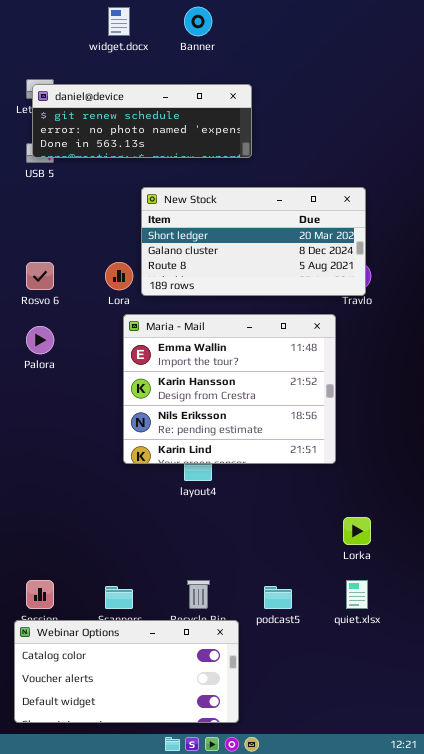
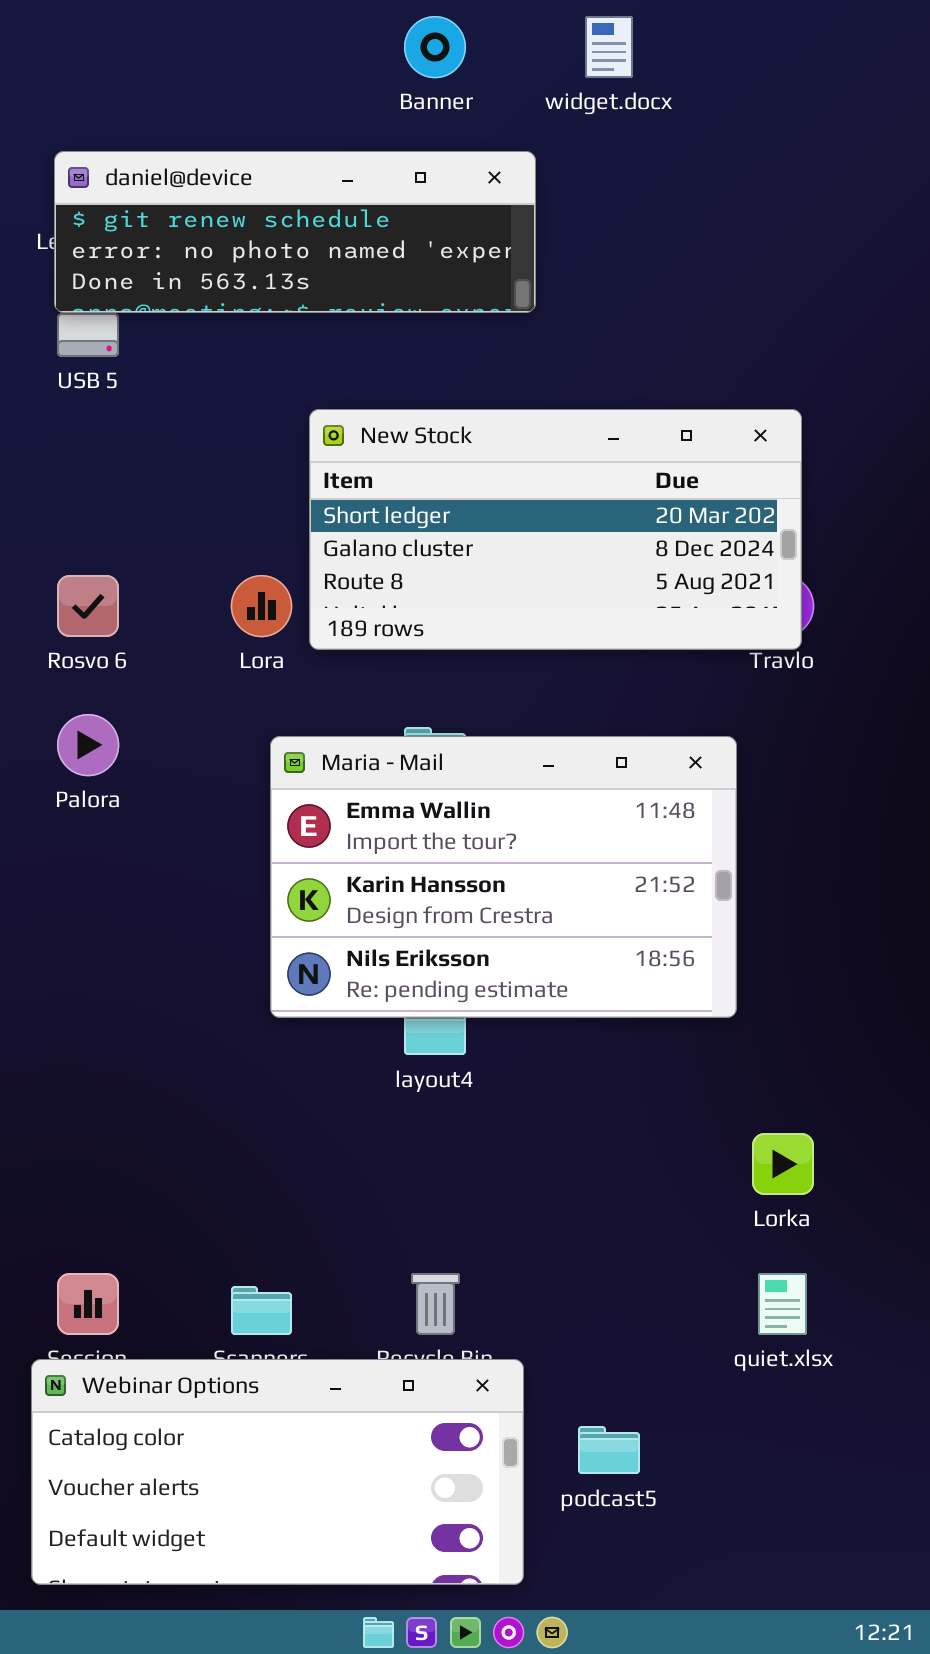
widget.docx: [108,7,130,36] -> [585,16,633,78], moved
daniel@device: [32,84,252,158] -> [54,151,536,313], moved
Maria - Mail: [123,314,336,464] -> [270,736,737,1018], resized
podcast5: [264,586,292,609] -> [578,1426,640,1474], moved

